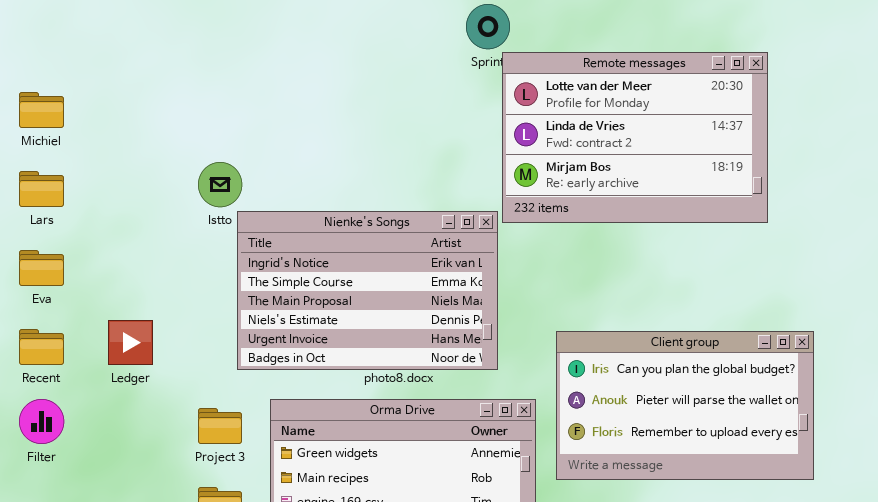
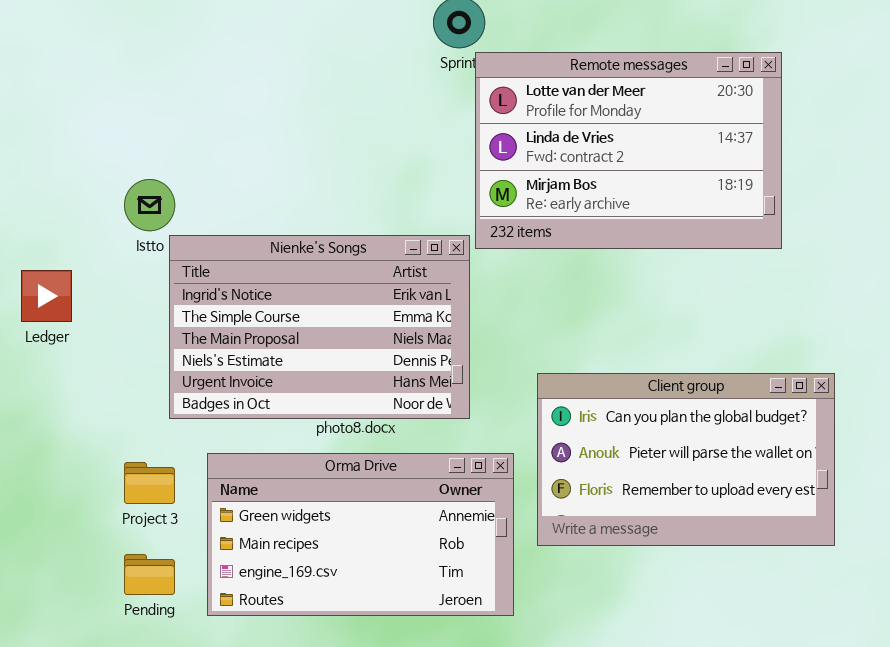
Ledger: [108,320,153,365] -> [21,270,72,322], moved

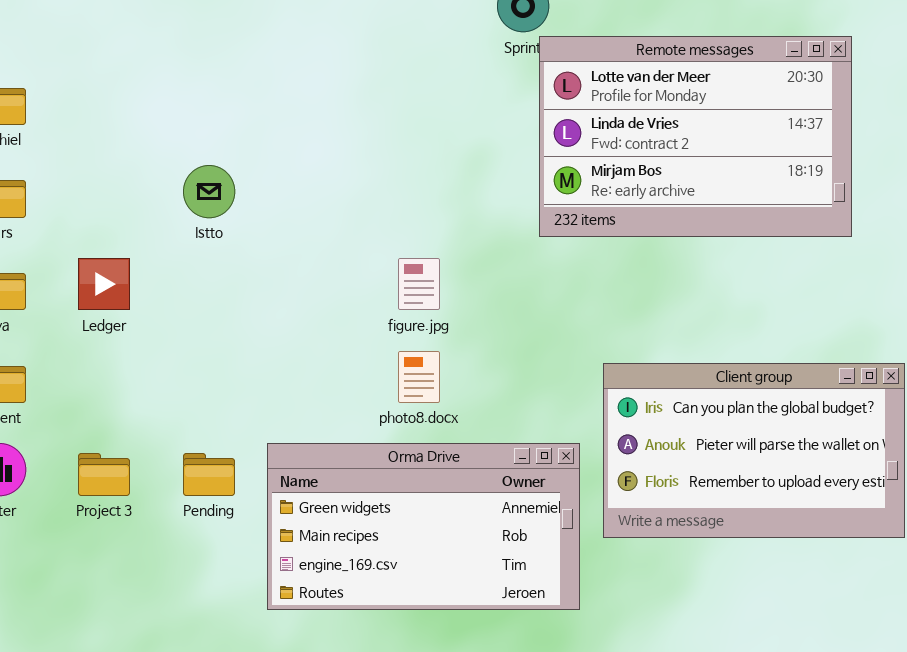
Nienke's Songs: [169,235,470,419] -> none, closed
Project 3: [124,462,175,504] -> [78,453,130,496], moved
Pending: [124,554,175,595] -> [183,453,235,496], moved

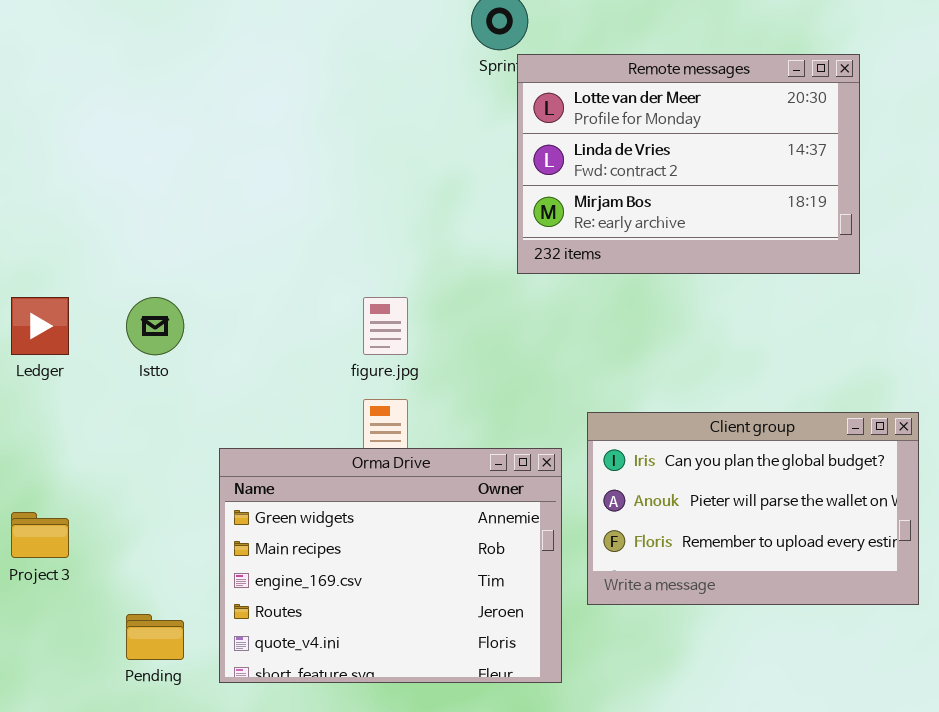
Istto: [183,165,235,218] -> [126,297,184,355], moved
Orma Drive: [267,443,580,610] -> [219,448,562,683], resized
Pending: [183,453,235,496] -> [126,614,184,660], moved

